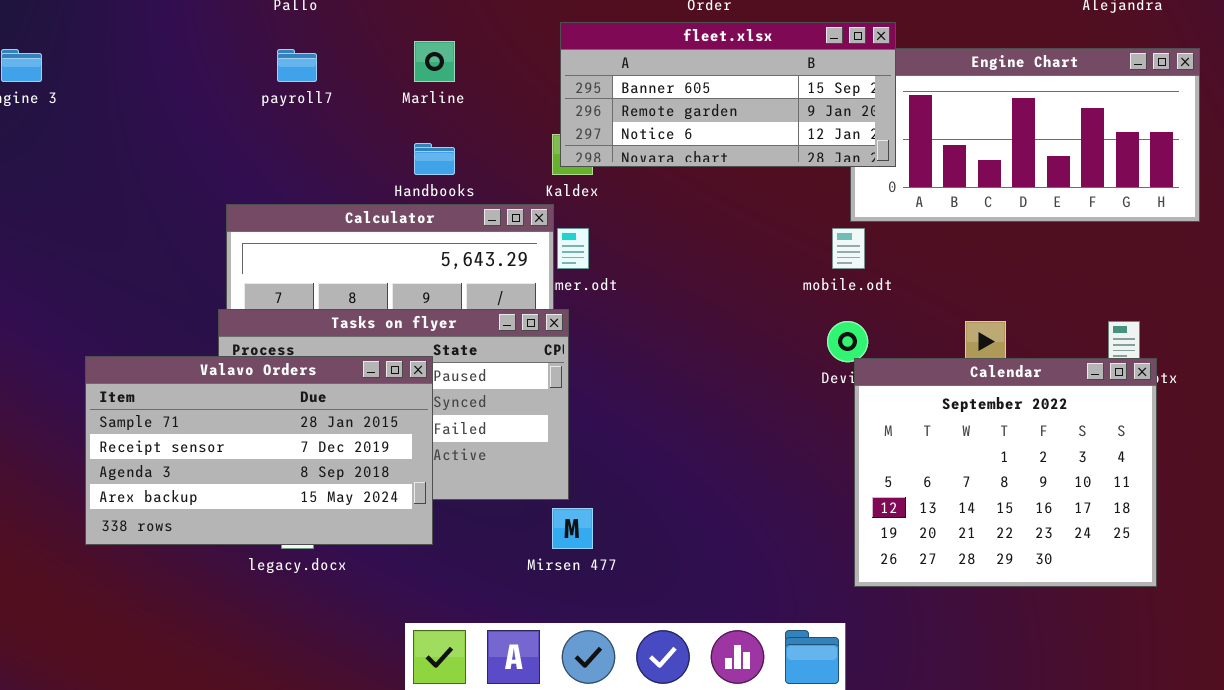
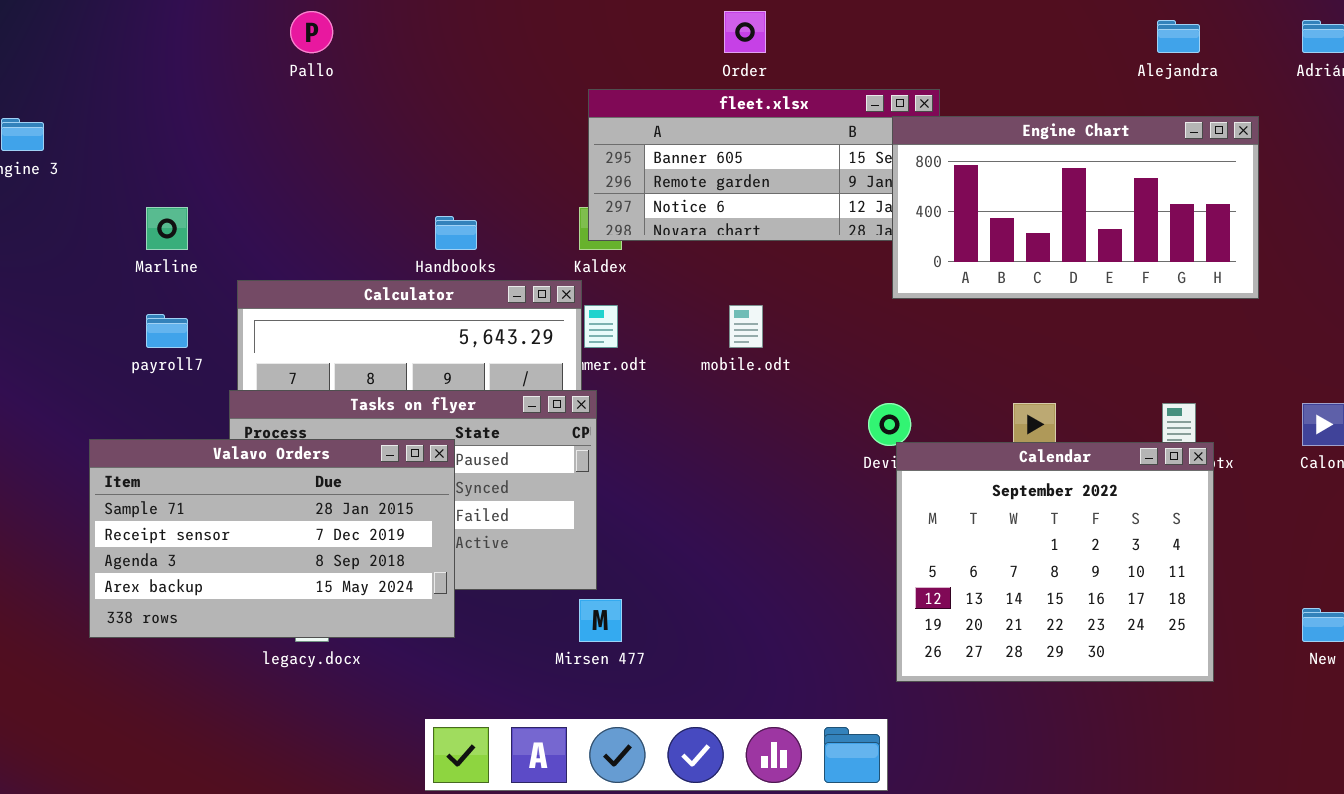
Marline: [414,41,455,82] -> [146,207,188,250], moved
Engine Chart: [850,48,1200,222] -> [892,116,1259,299], raised
payroll7: [277,49,317,82] -> [146,314,188,348], moved
mobile.odt: [832,228,865,269] -> [729,305,763,348], moved

